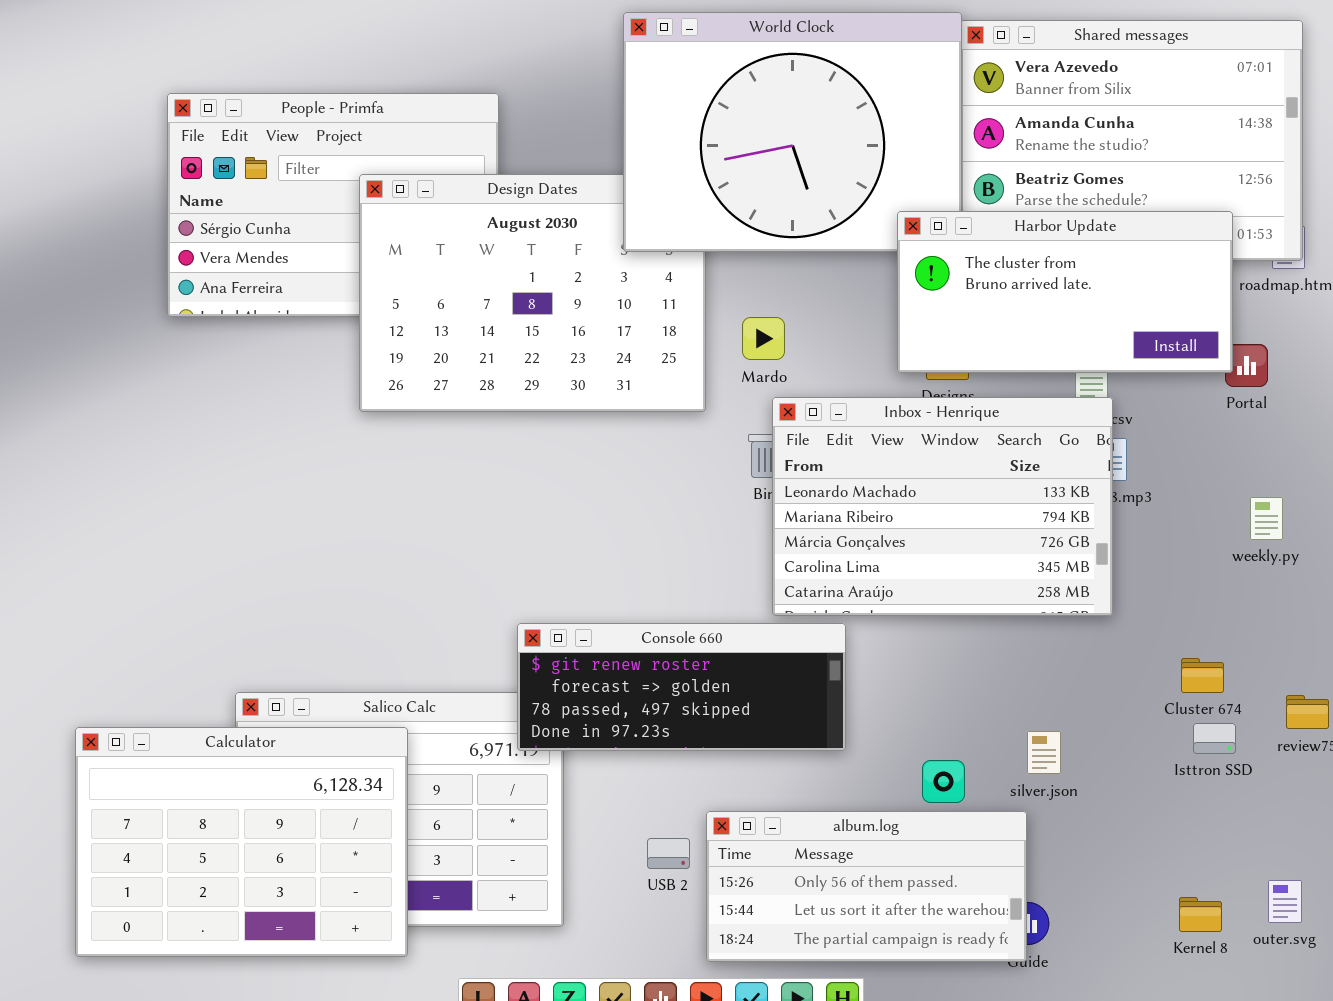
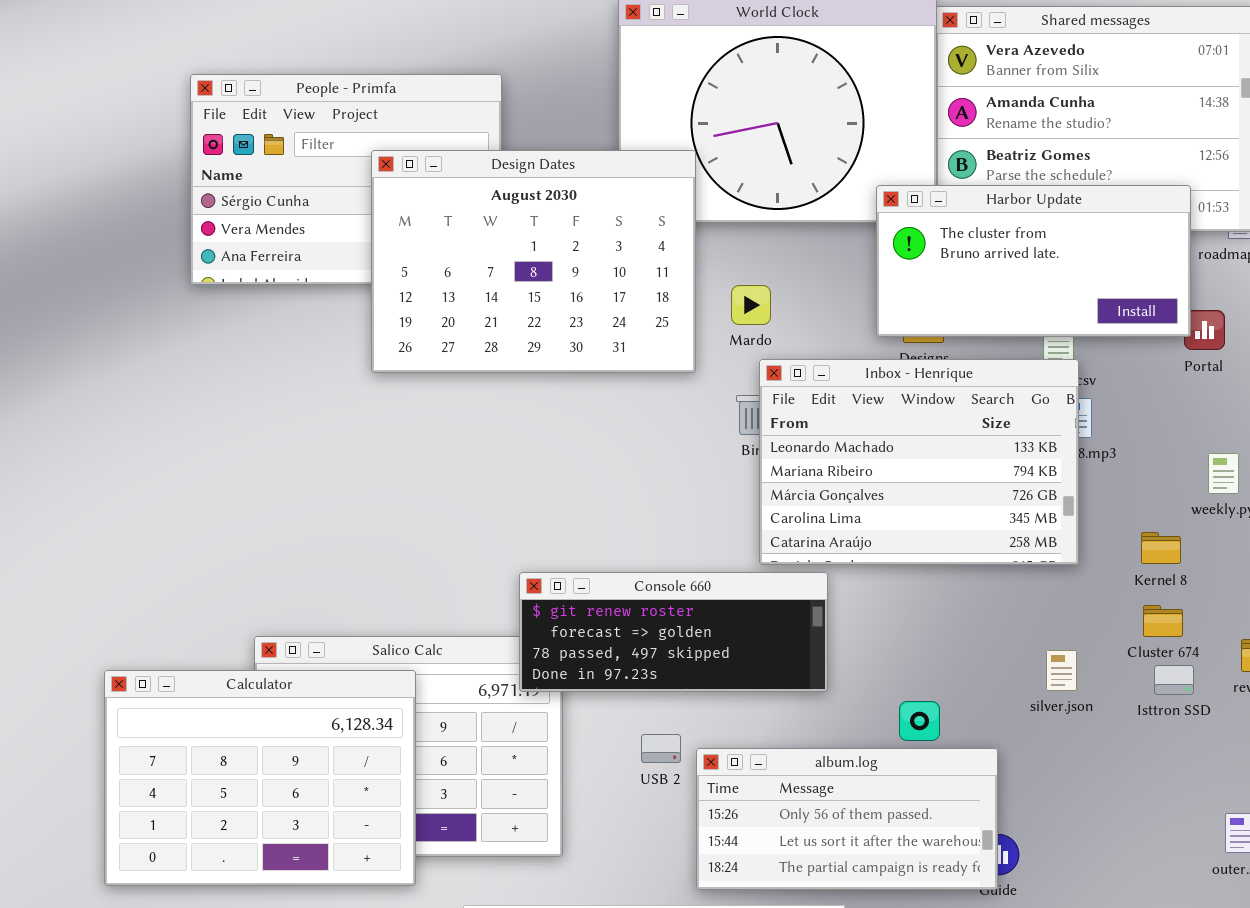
Design Dates: [359,174,706,412] -> [371,150,696,373], raised
silver.json: [1027,731,1061,774] -> [1046,650,1077,691], moved
USB 2: [647,838,690,869] -> [641,734,681,763], moved
Kernel 8: [1179,897,1222,932] -> [1141,532,1181,564], moved

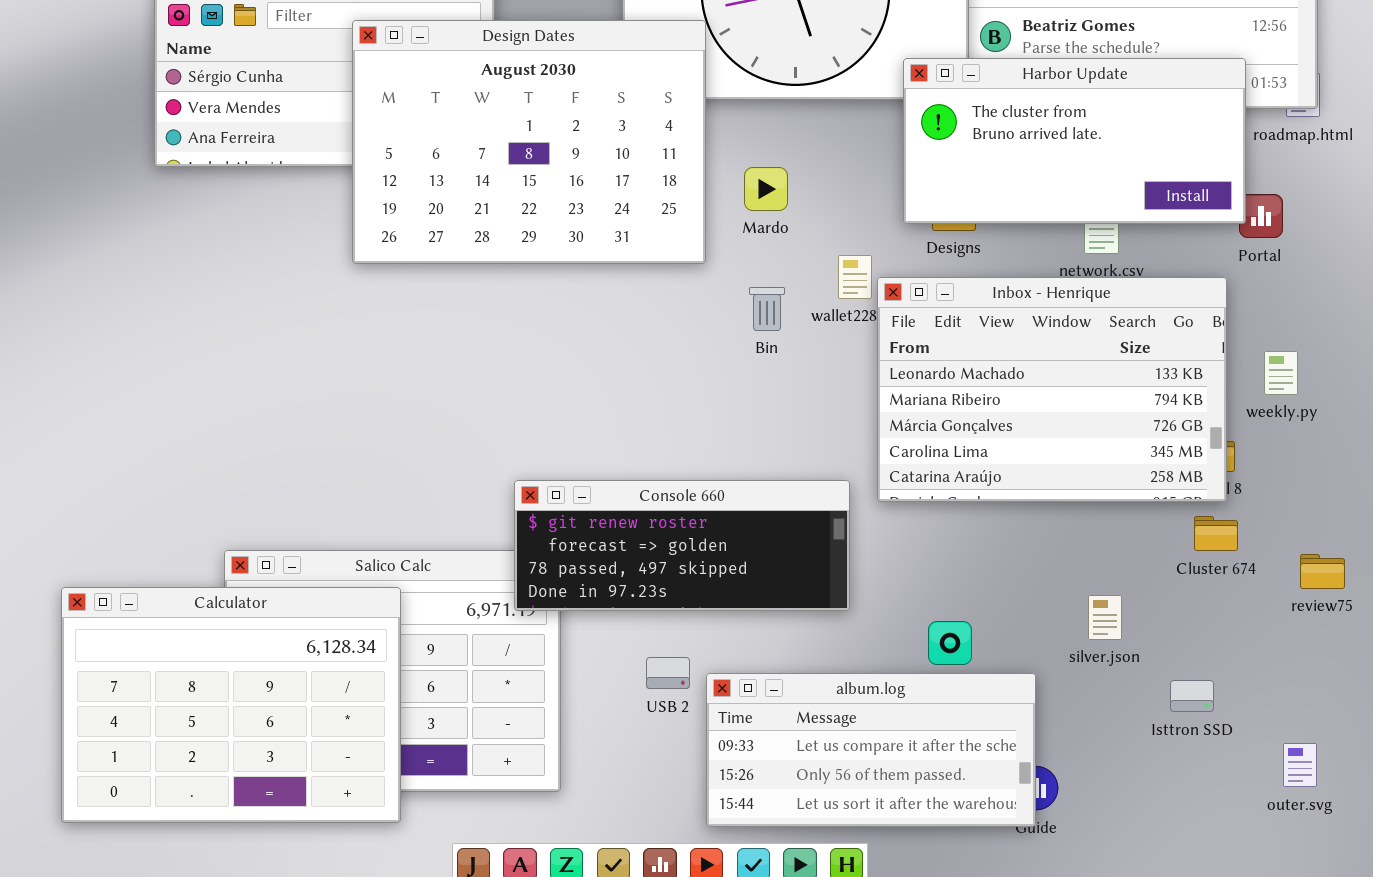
Inbox - Henrique: [759,359,1079,565] -> [877,277,1227,502], moved
silver.json: [1046,650,1077,691] -> [1088,595,1122,640], moved
Isttron SSD: [1154,665,1194,695] -> [1170,680,1214,712], moved
album.log: [696,748,998,890] -> [706,673,1036,827], scrolled up 1 row

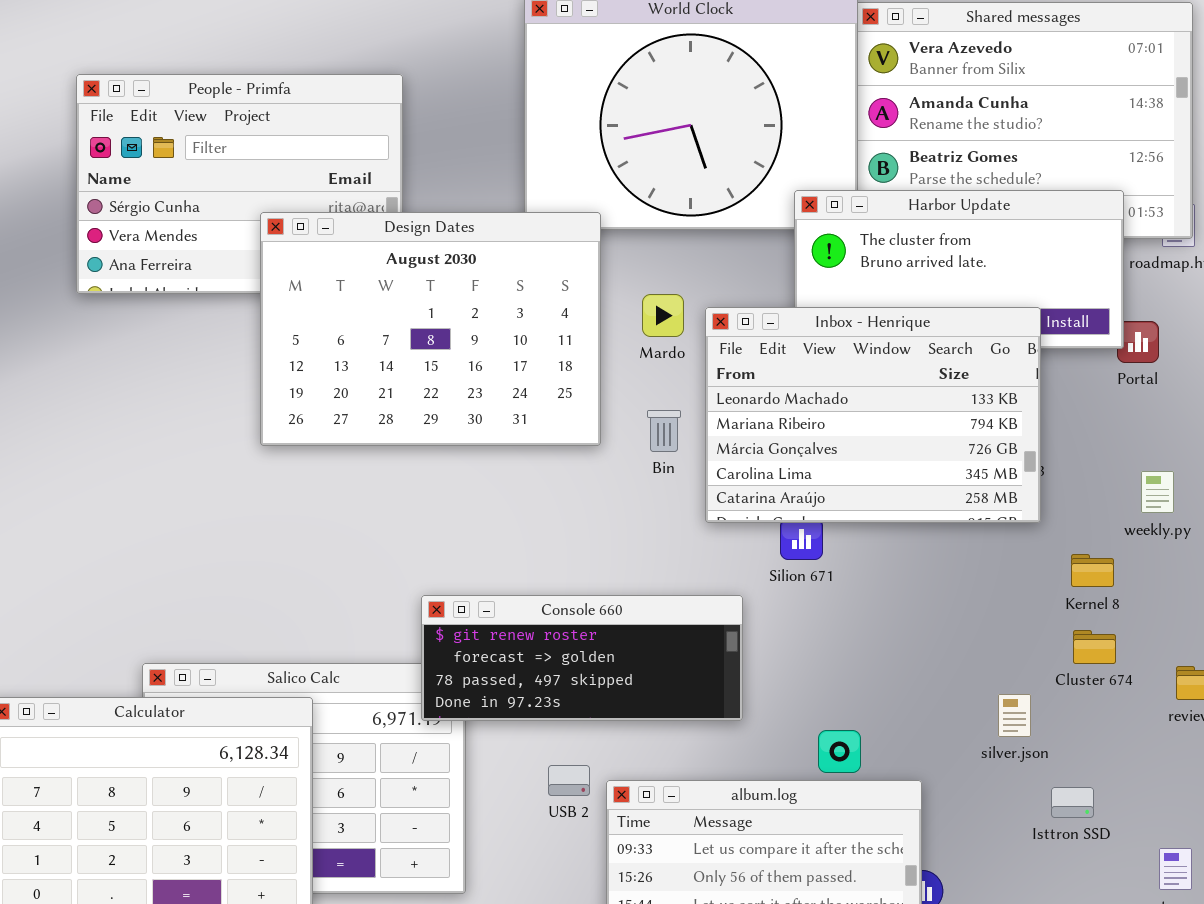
Design Dates: [352,20,706,264] -> [260,212,601,446], moved
Inbox - Henrique: [877,277,1227,502] -> [705,307,1041,523], moved
silver.json: [1088,595,1122,640] -> [998,694,1031,737], moved

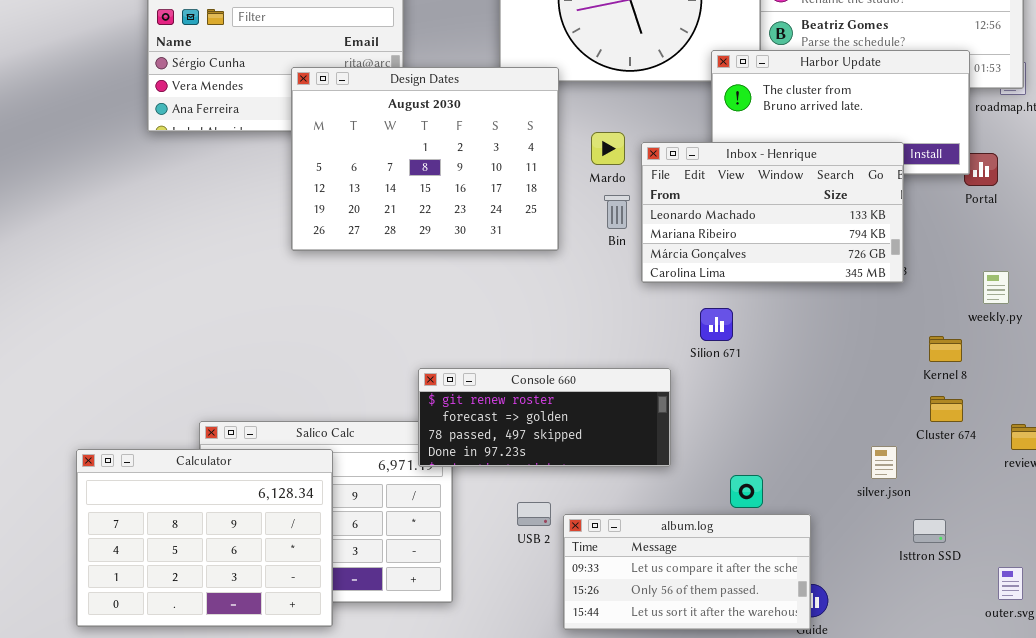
Inbox - Henrique: [705,307,1041,523] -> [641,142,904,283], resized
Bin: [647,410,681,452] -> [604,195,630,229], moved

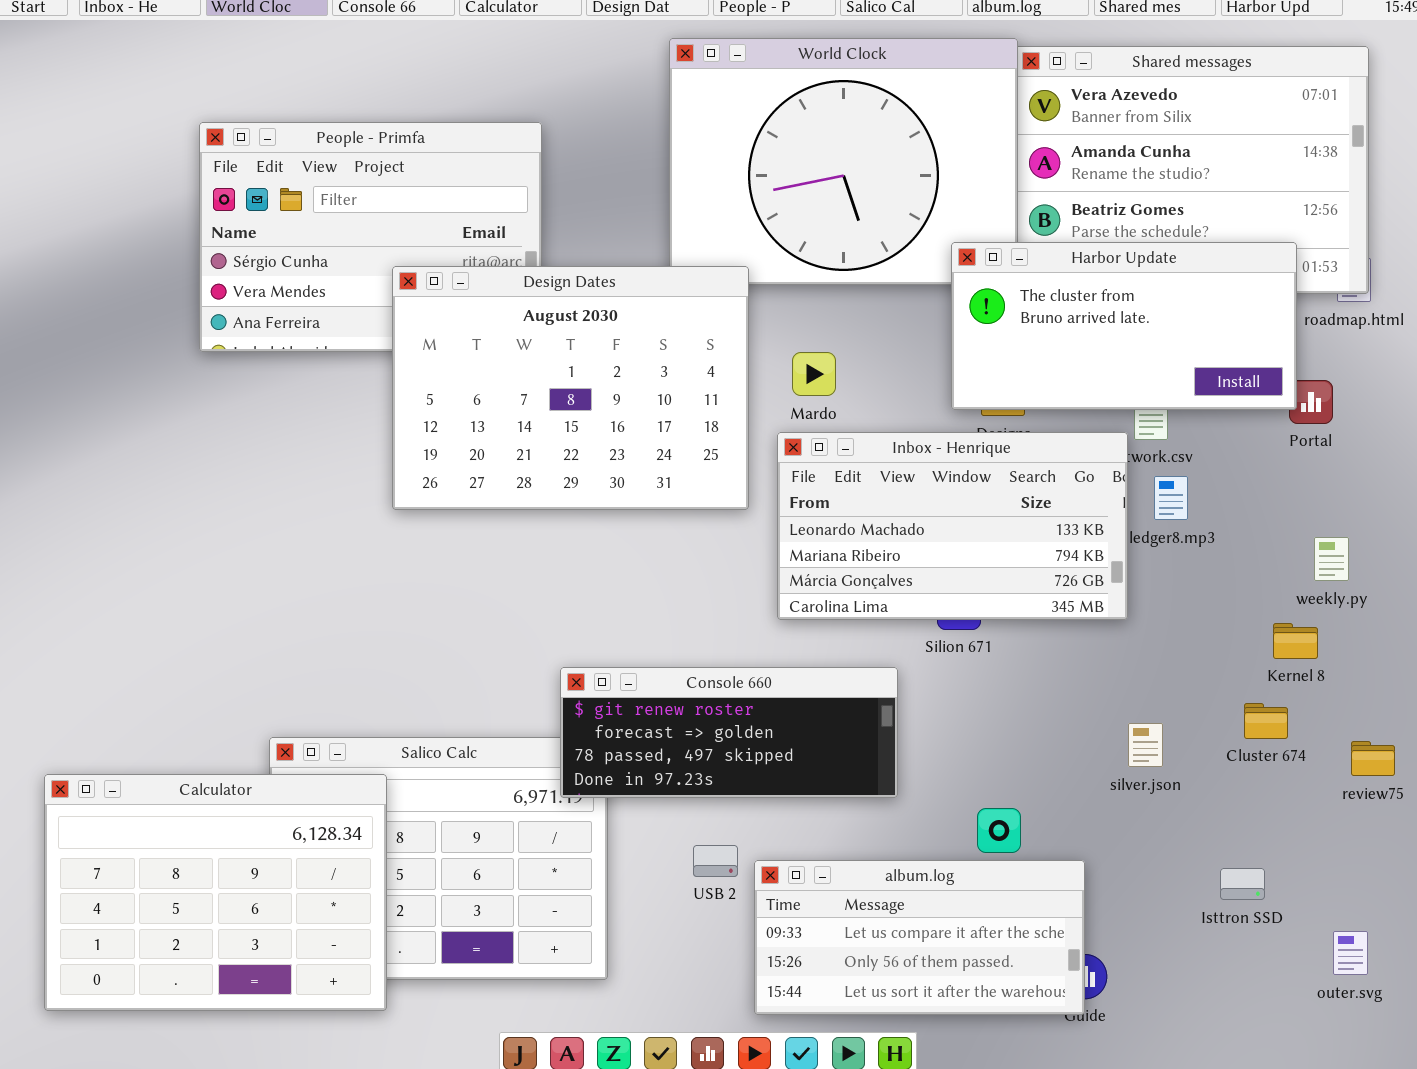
Inbox - Henrique: [641,142,904,283] -> [777,432,1128,620], moved
Kernel 8: [929,336,962,362] -> [1273,623,1318,659], moved
silver.json: [871,446,897,479] -> [1128,723,1163,767], moved
Calculator: [76,449,333,627] -> [44,774,387,1011], moved

